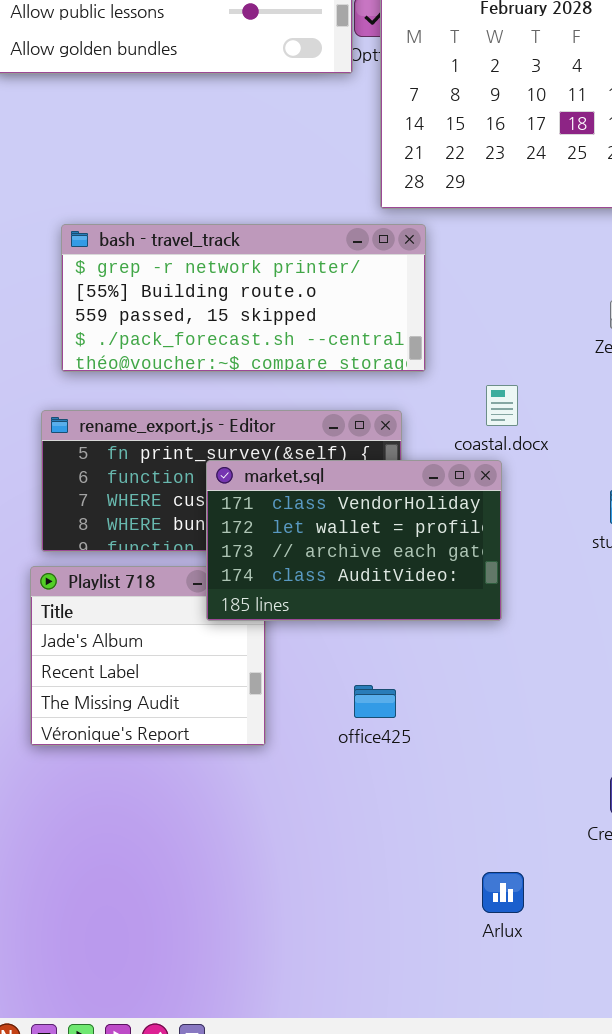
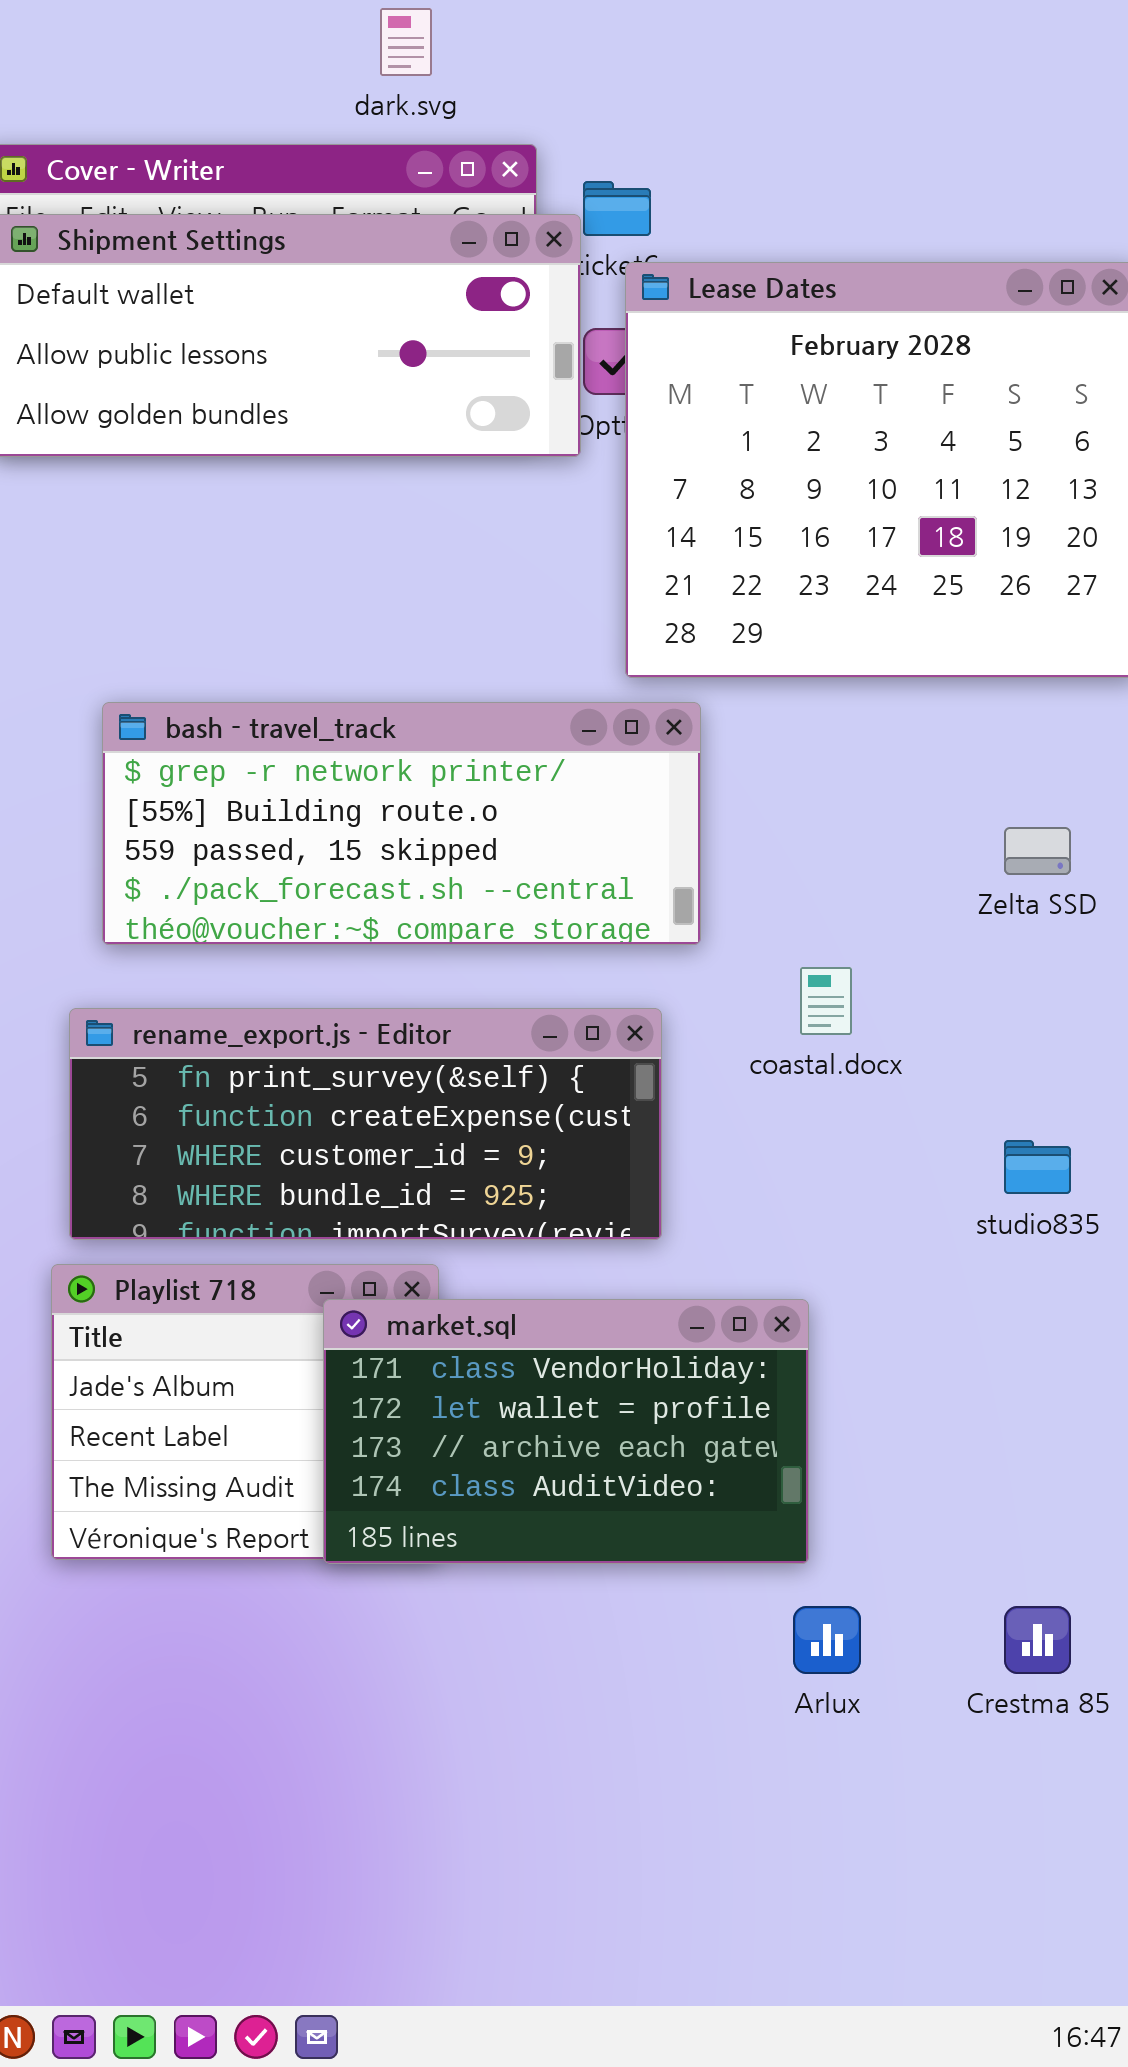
market.sql: [206,460,502,621] -> [323,1299,809,1564], moved
Arlux: [482,872,524,913] -> [793,1606,861,1674], moved

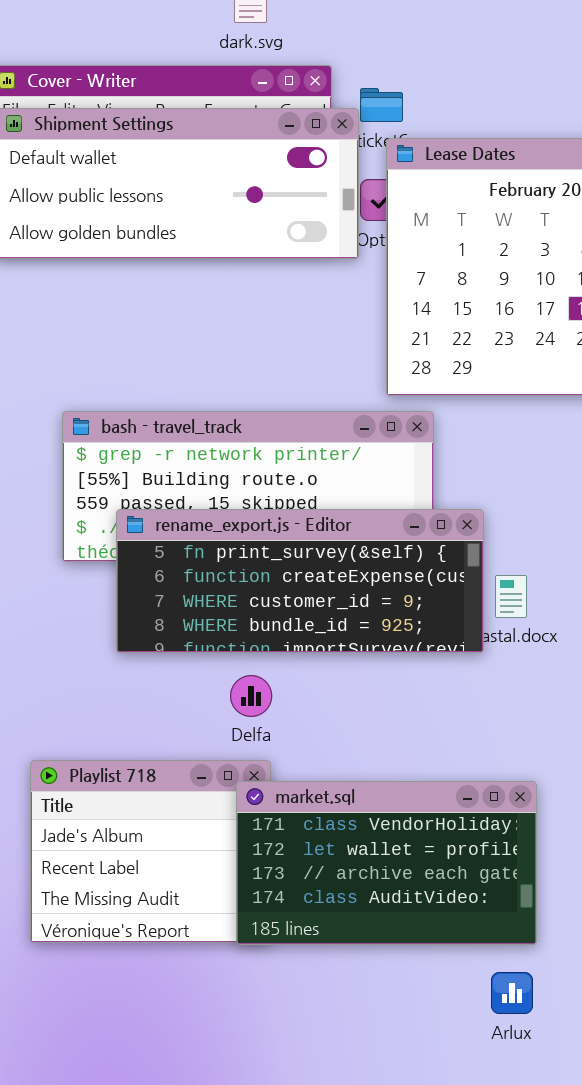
rename_export.js - Editor: [69,1008,662,1240] -> [116,509,484,653], moved
market.sql: [323,1299,809,1564] -> [236,781,537,945], moved

